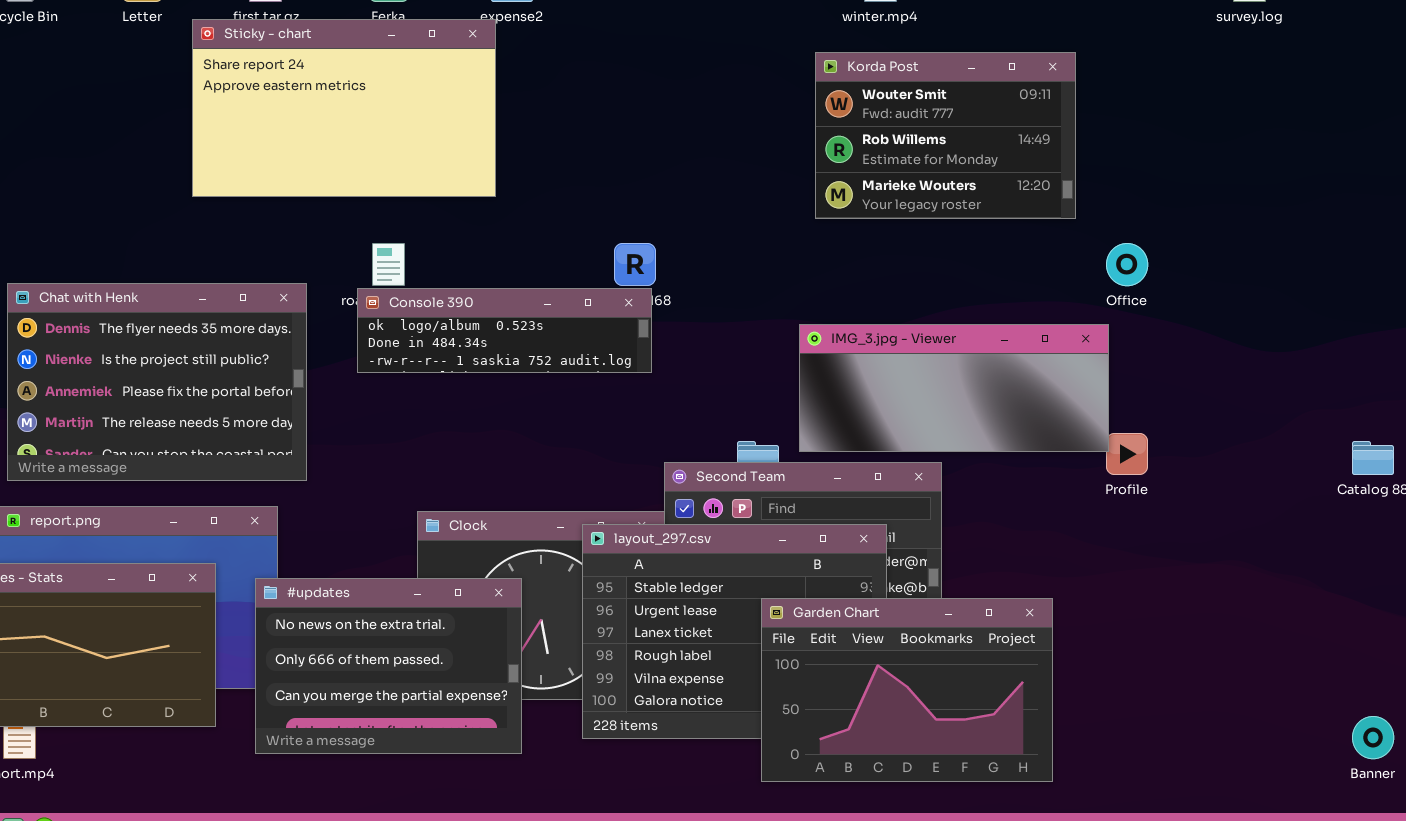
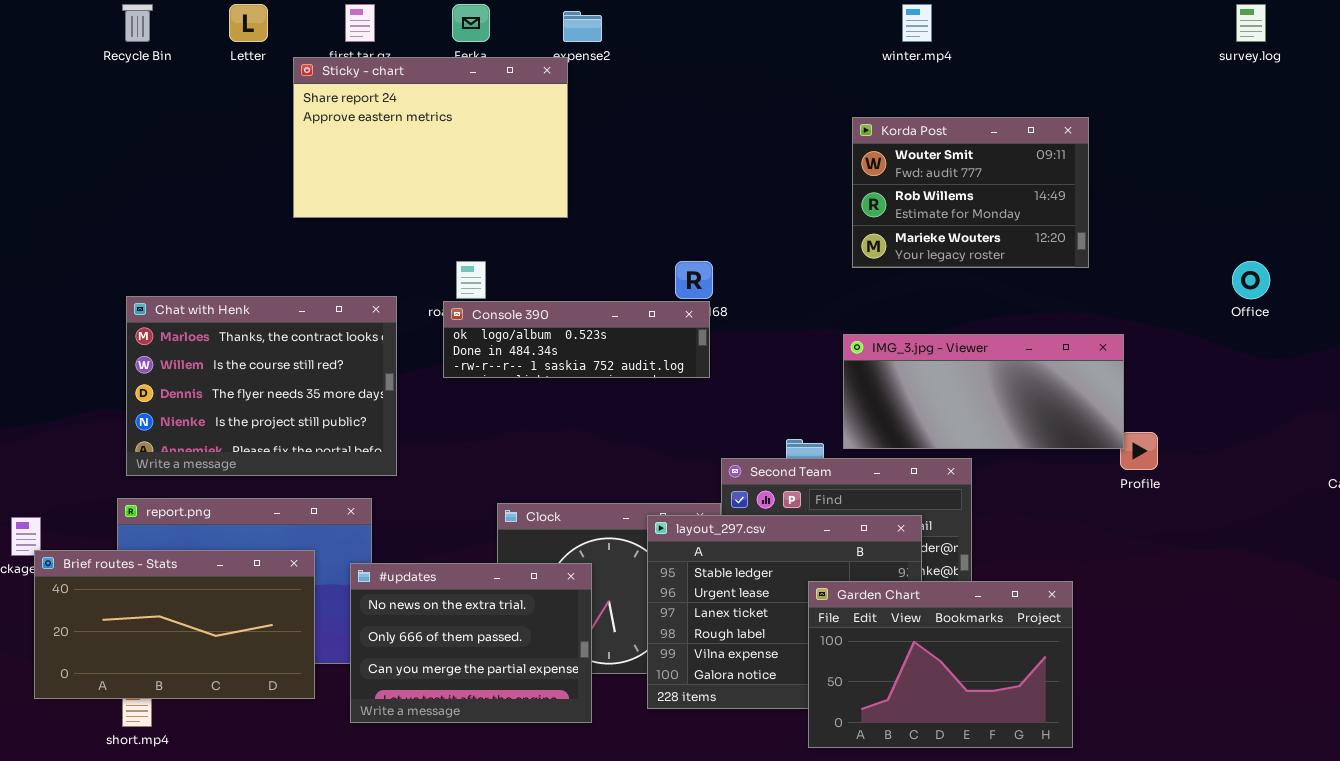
Korda Post: [815,52,1076,219] -> [852,117,1089,268], moved
Office: [1106,243,1148,286] -> [1232,261,1270,299], moved
Chat with Henk: [7,283,307,481] -> [126,296,397,476], scrolled up 2 rows

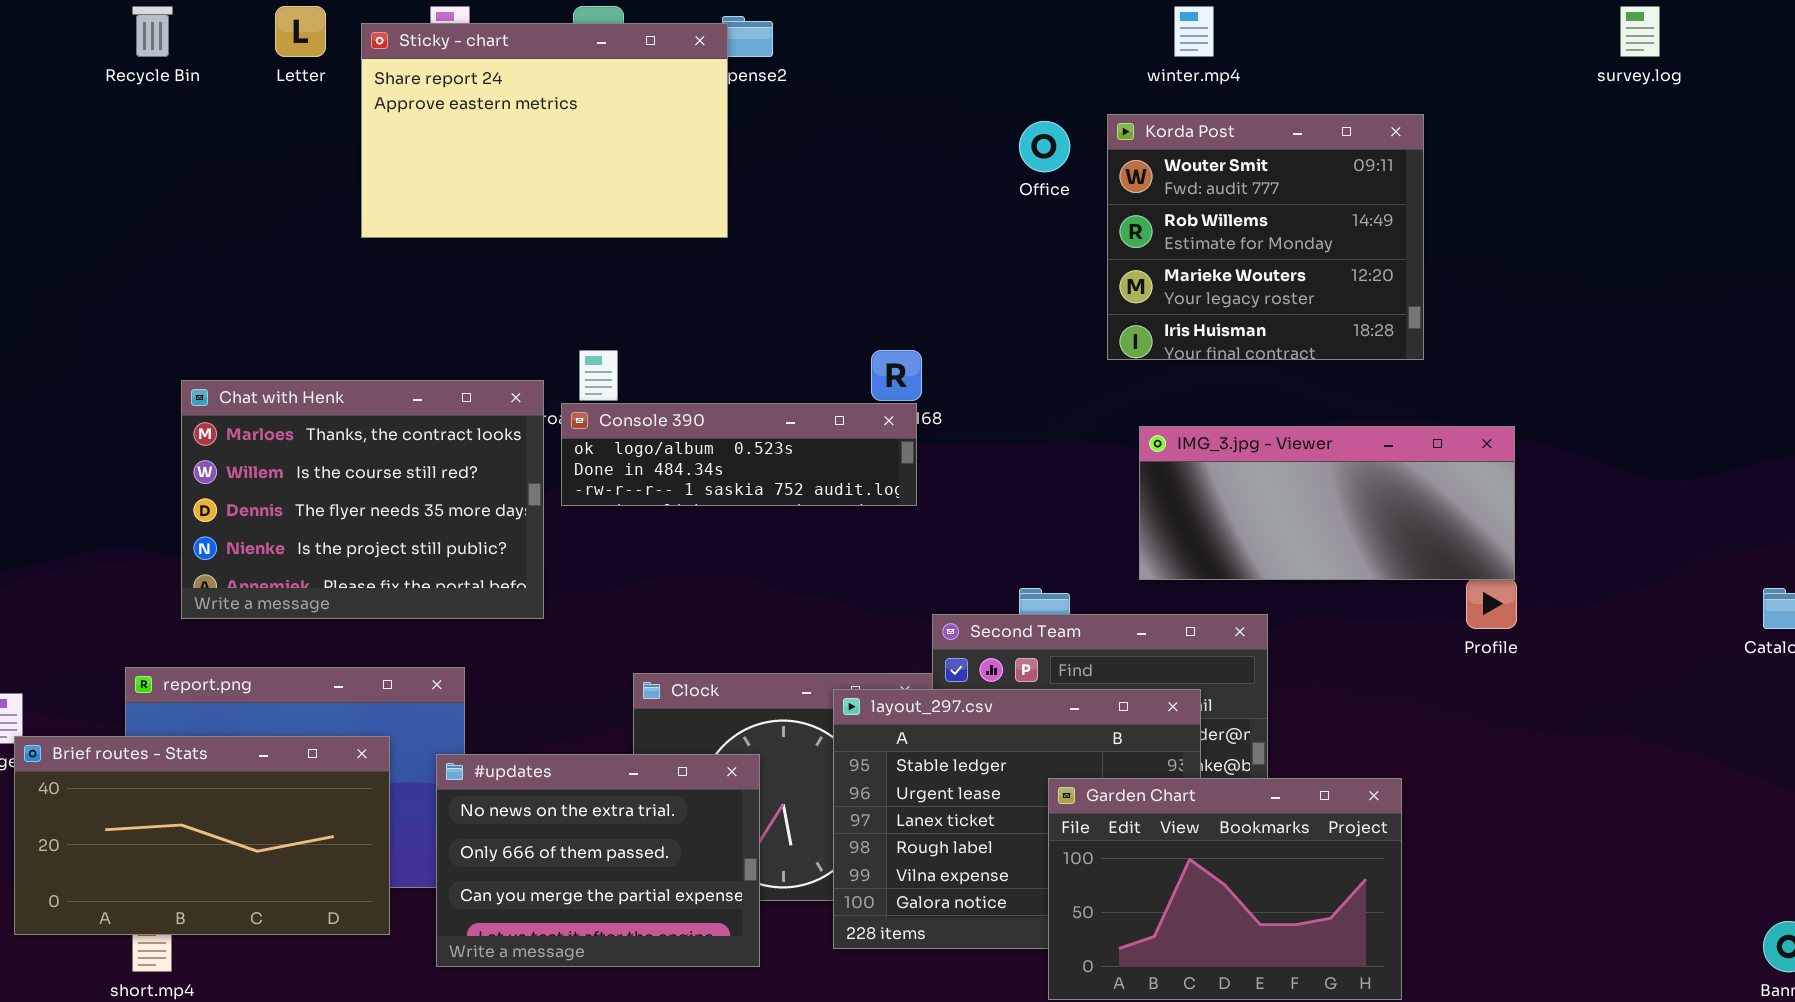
Sticky - chart: [293,57,568,218] -> [361,23,728,238], moved
Korda Post: [852,117,1089,268] -> [1107,114,1424,360], resized
Office: [1232,261,1270,299] -> [1019,121,1070,172], moved
Chat with Henk: [126,296,397,476] -> [181,380,544,619], moved
IMG_3.jpg - Viewer: [843,334,1124,449] -> [1139,426,1515,580], moved

